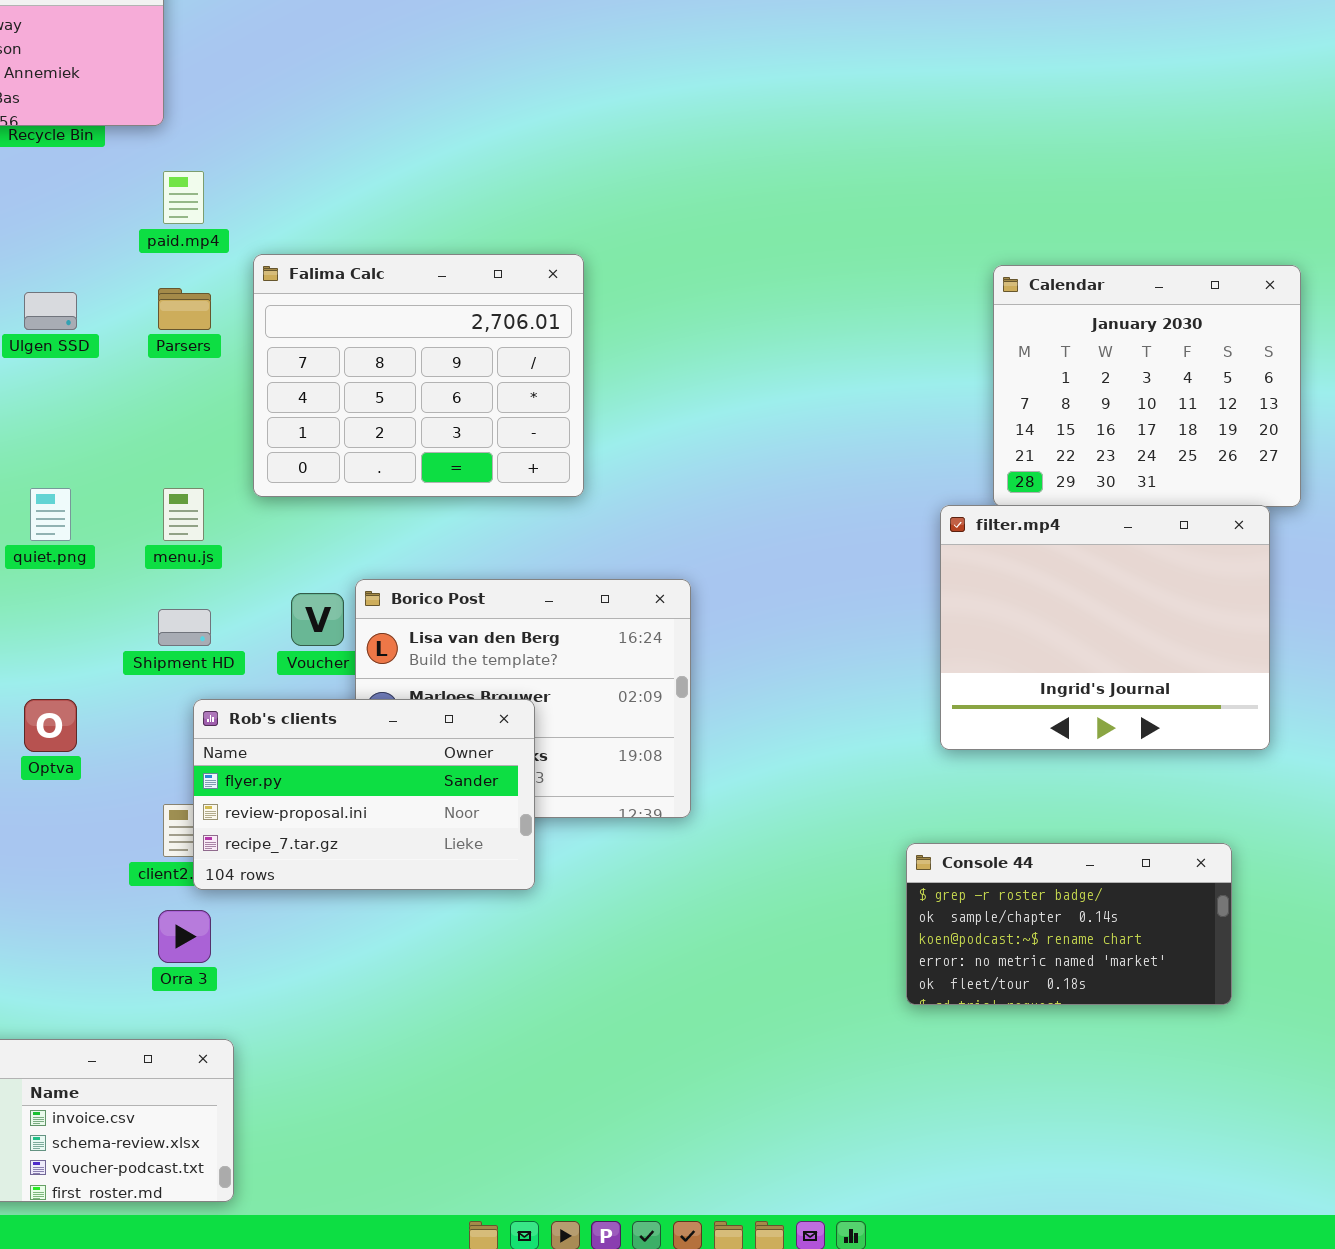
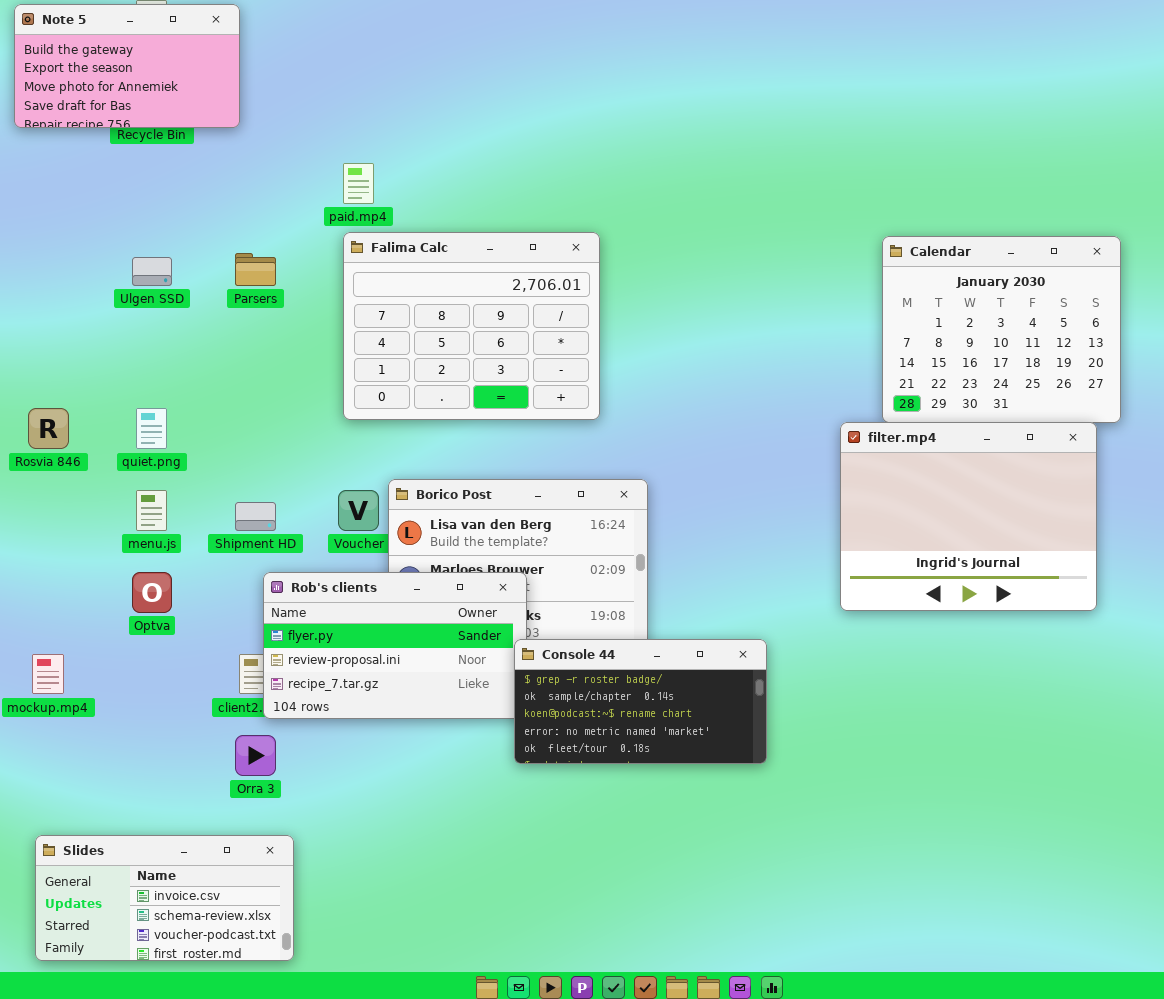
paid.mp4: [163,171,204,224] -> [343,163,374,204], moved
Falima Calc: [253,254,584,497] -> [343,232,600,420], moved
menu.js: [163,488,204,541] -> [136,490,167,531], moved
Console 44: [906,843,1232,1005] -> [514,639,767,764], moved

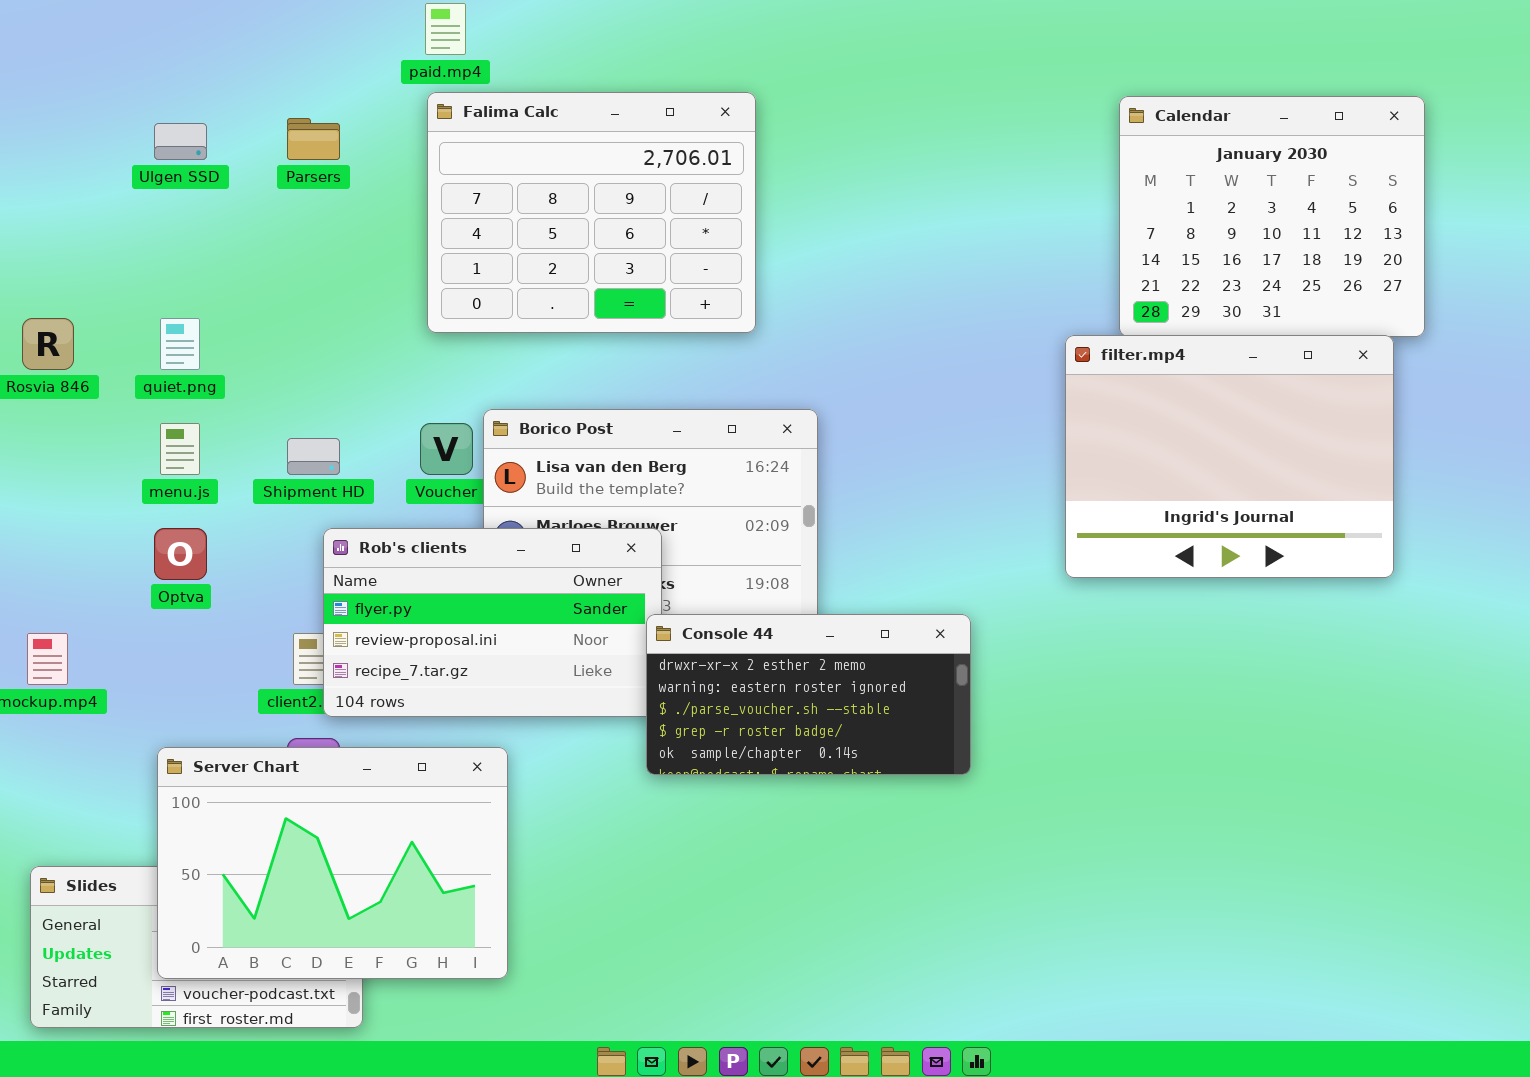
Console 44: [514,639,767,764] -> [646,614,971,775], scrolled up 3 rows
Server Chart: none -> [157,747,508,979], opened

